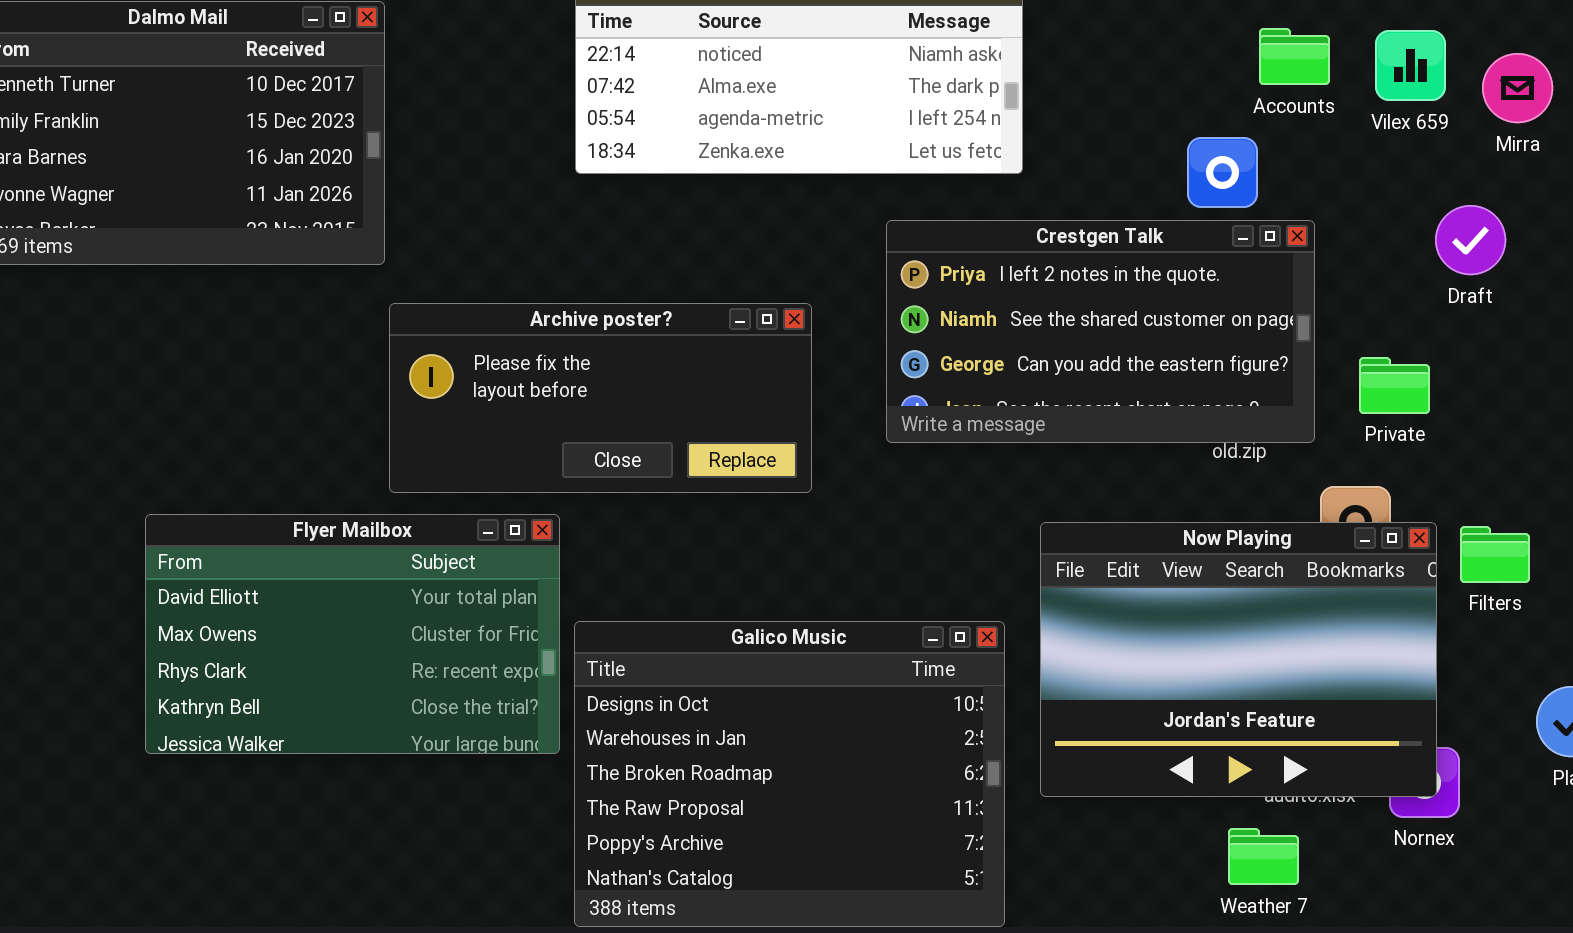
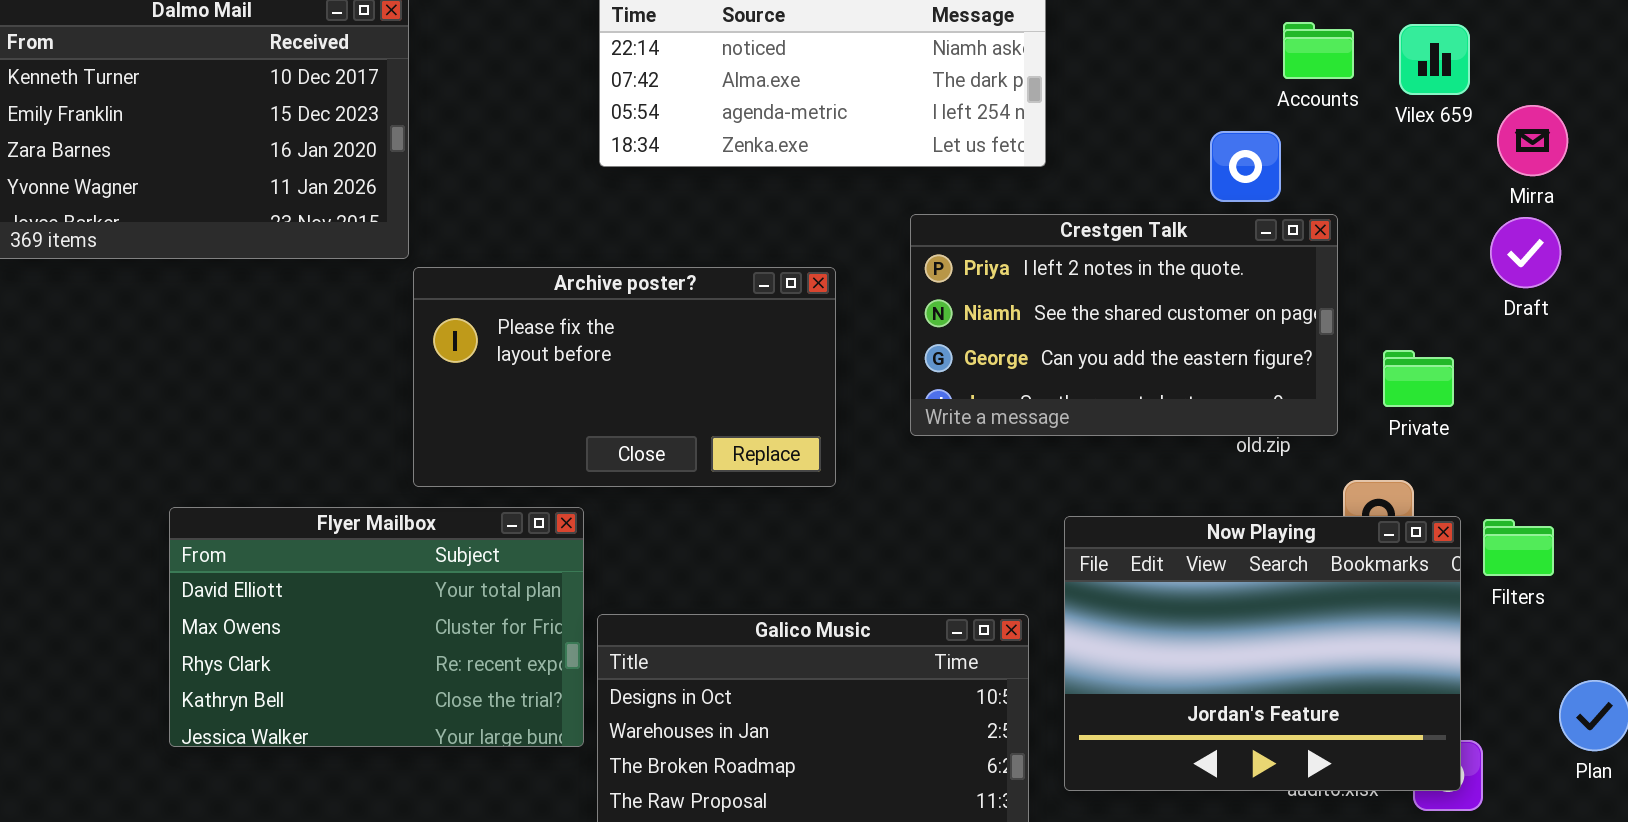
Mirra: [1482,53,1553,123] -> [1497,105,1568,176], moved
Draft: [1435,205,1506,275] -> [1490,217,1561,288], moved
Archive poster?: [389,303,812,493] -> [413,267,836,487], resized

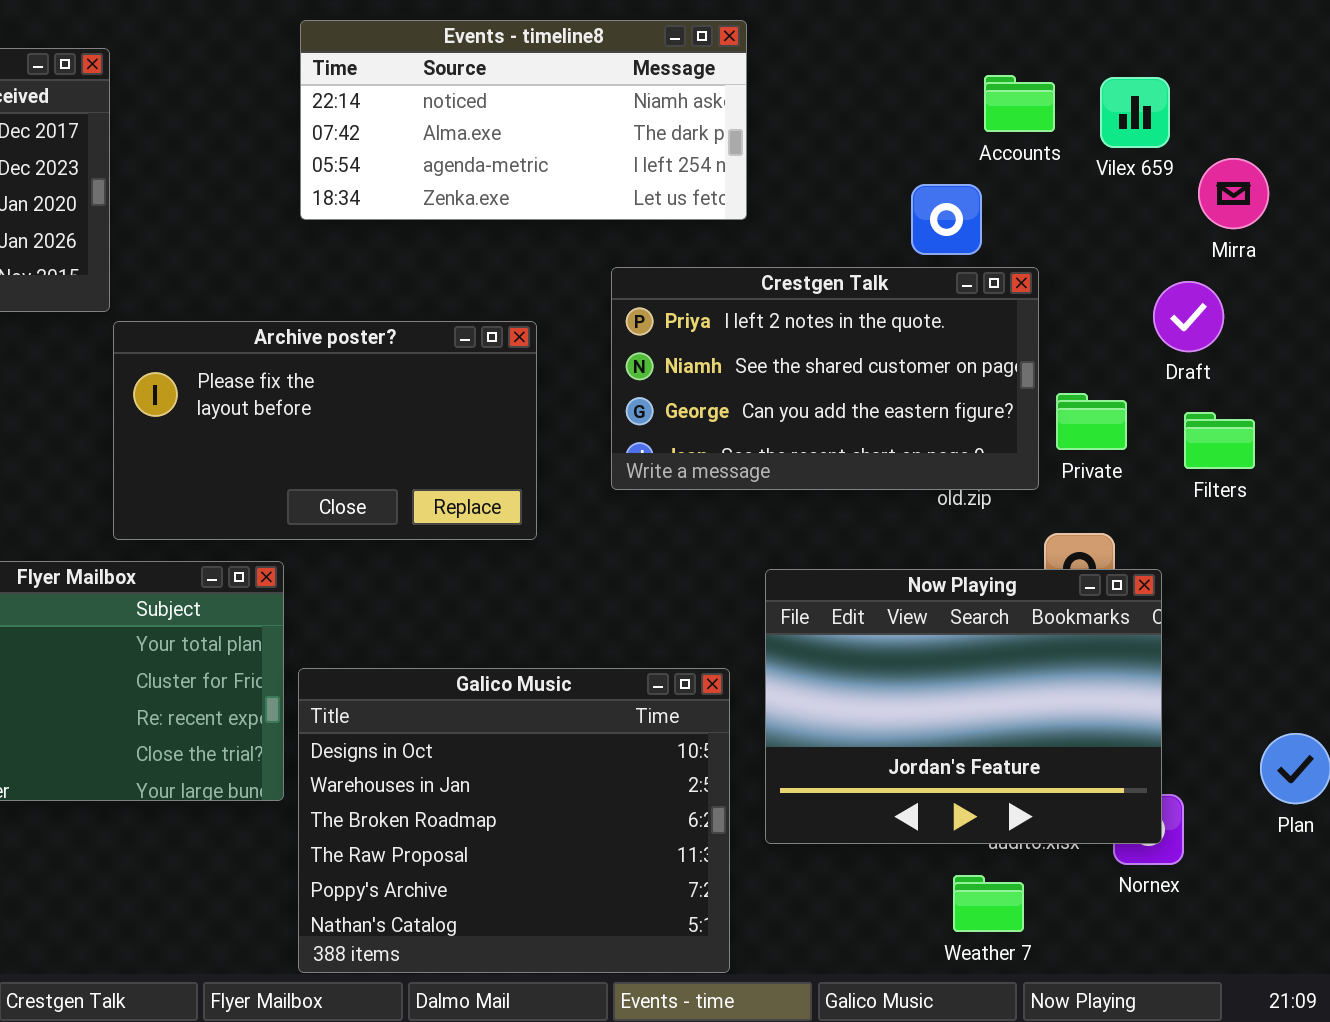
Draft: [1490,217,1561,288] -> [1153,281,1224,352], moved
Private: [1383,350,1454,407] -> [1056,393,1127,450], moved
Filters: [1483,519,1554,576] -> [1184,412,1255,469], moved

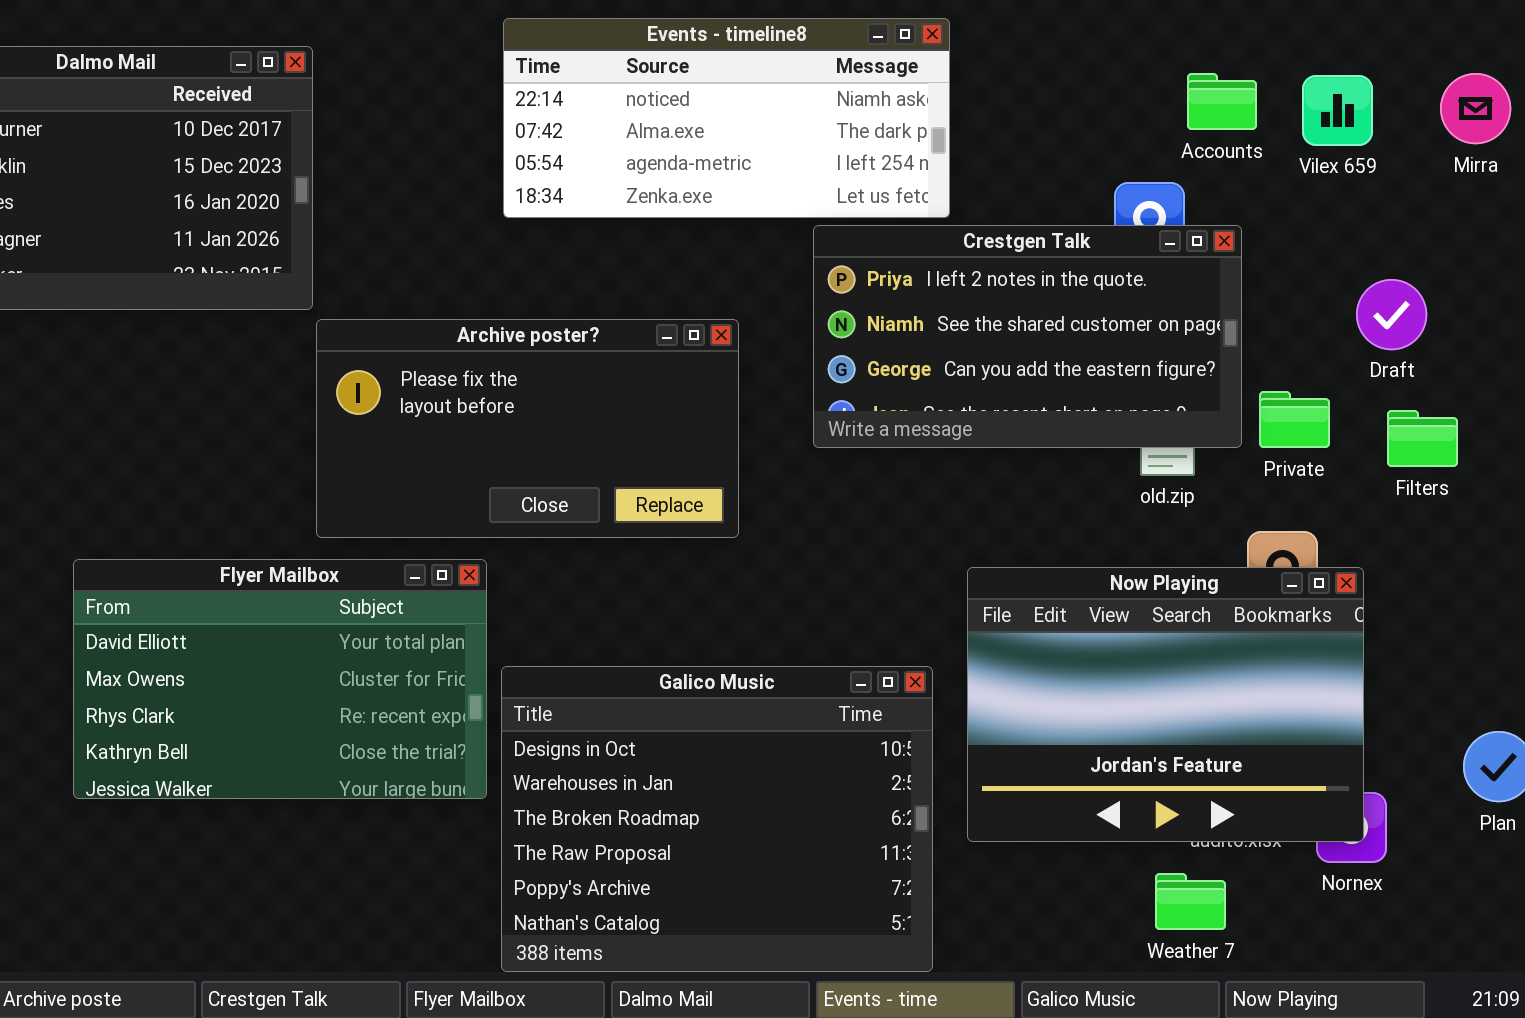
Mirra: [1198,158,1269,229] -> [1440,73,1511,144], moved
Crestgen Talk: [611,267,1039,490] -> [813,225,1242,448], moved

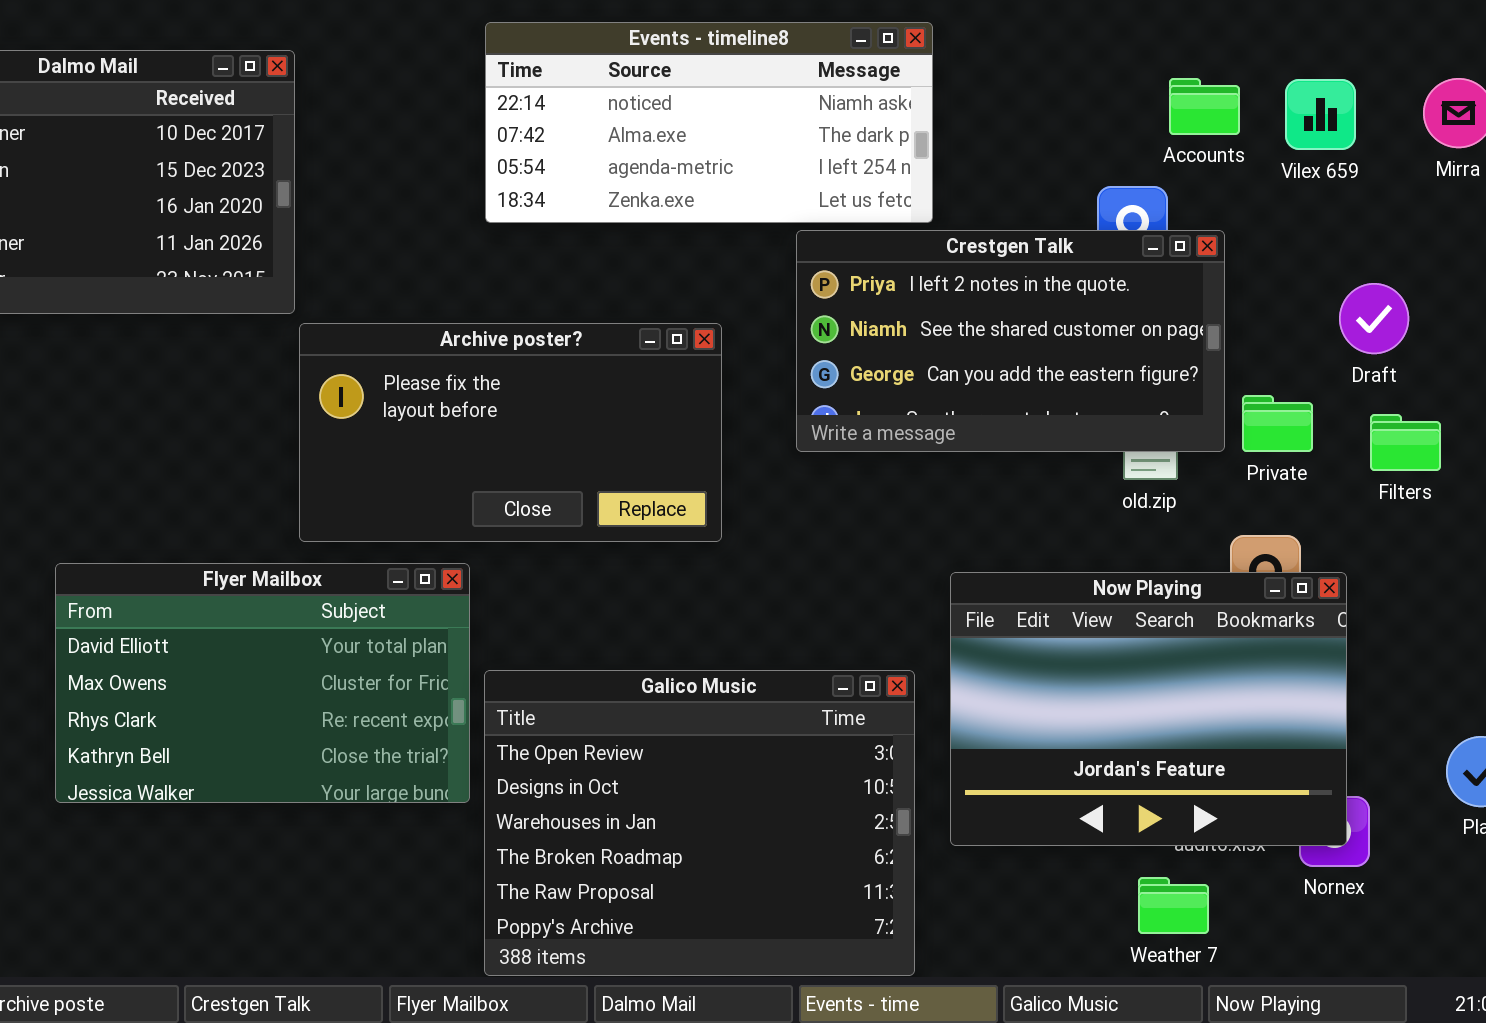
Galico Music: [501,666,933,972] -> [484,670,915,976], scrolled up 1 row

